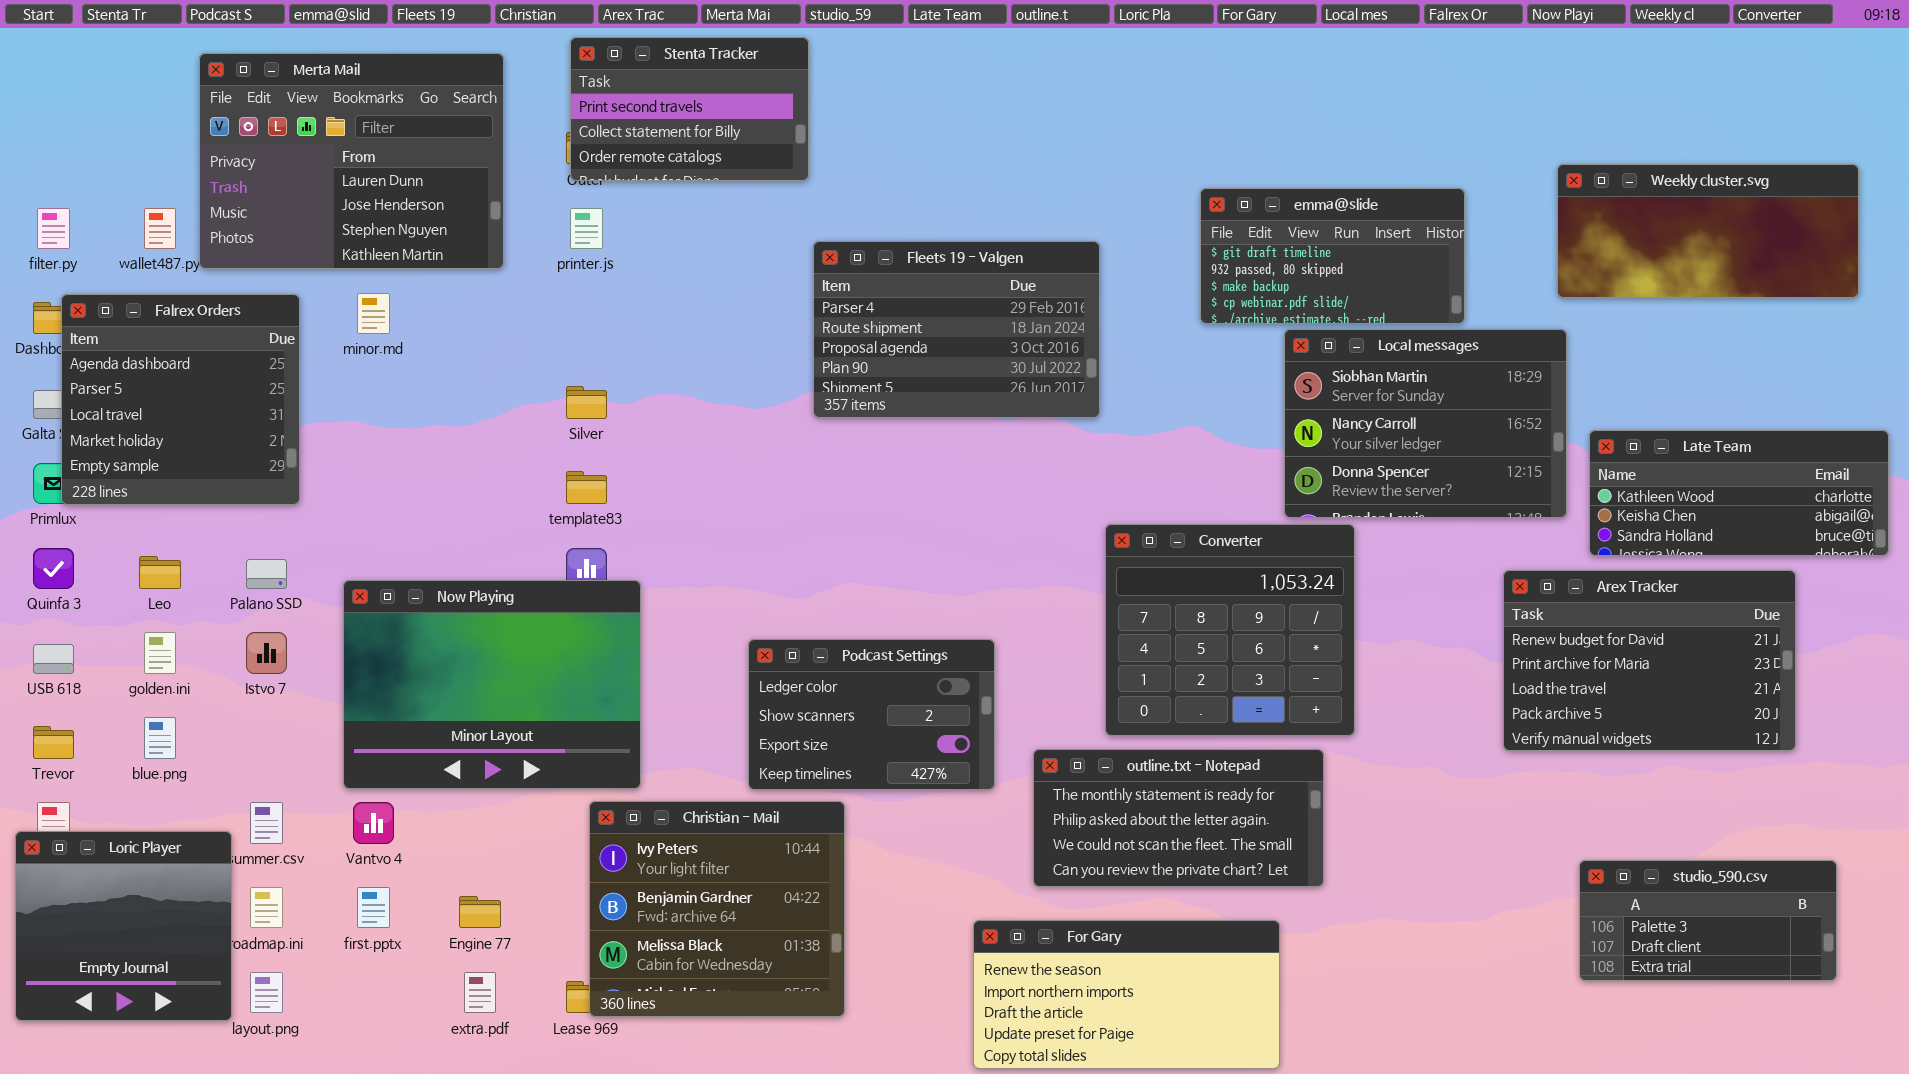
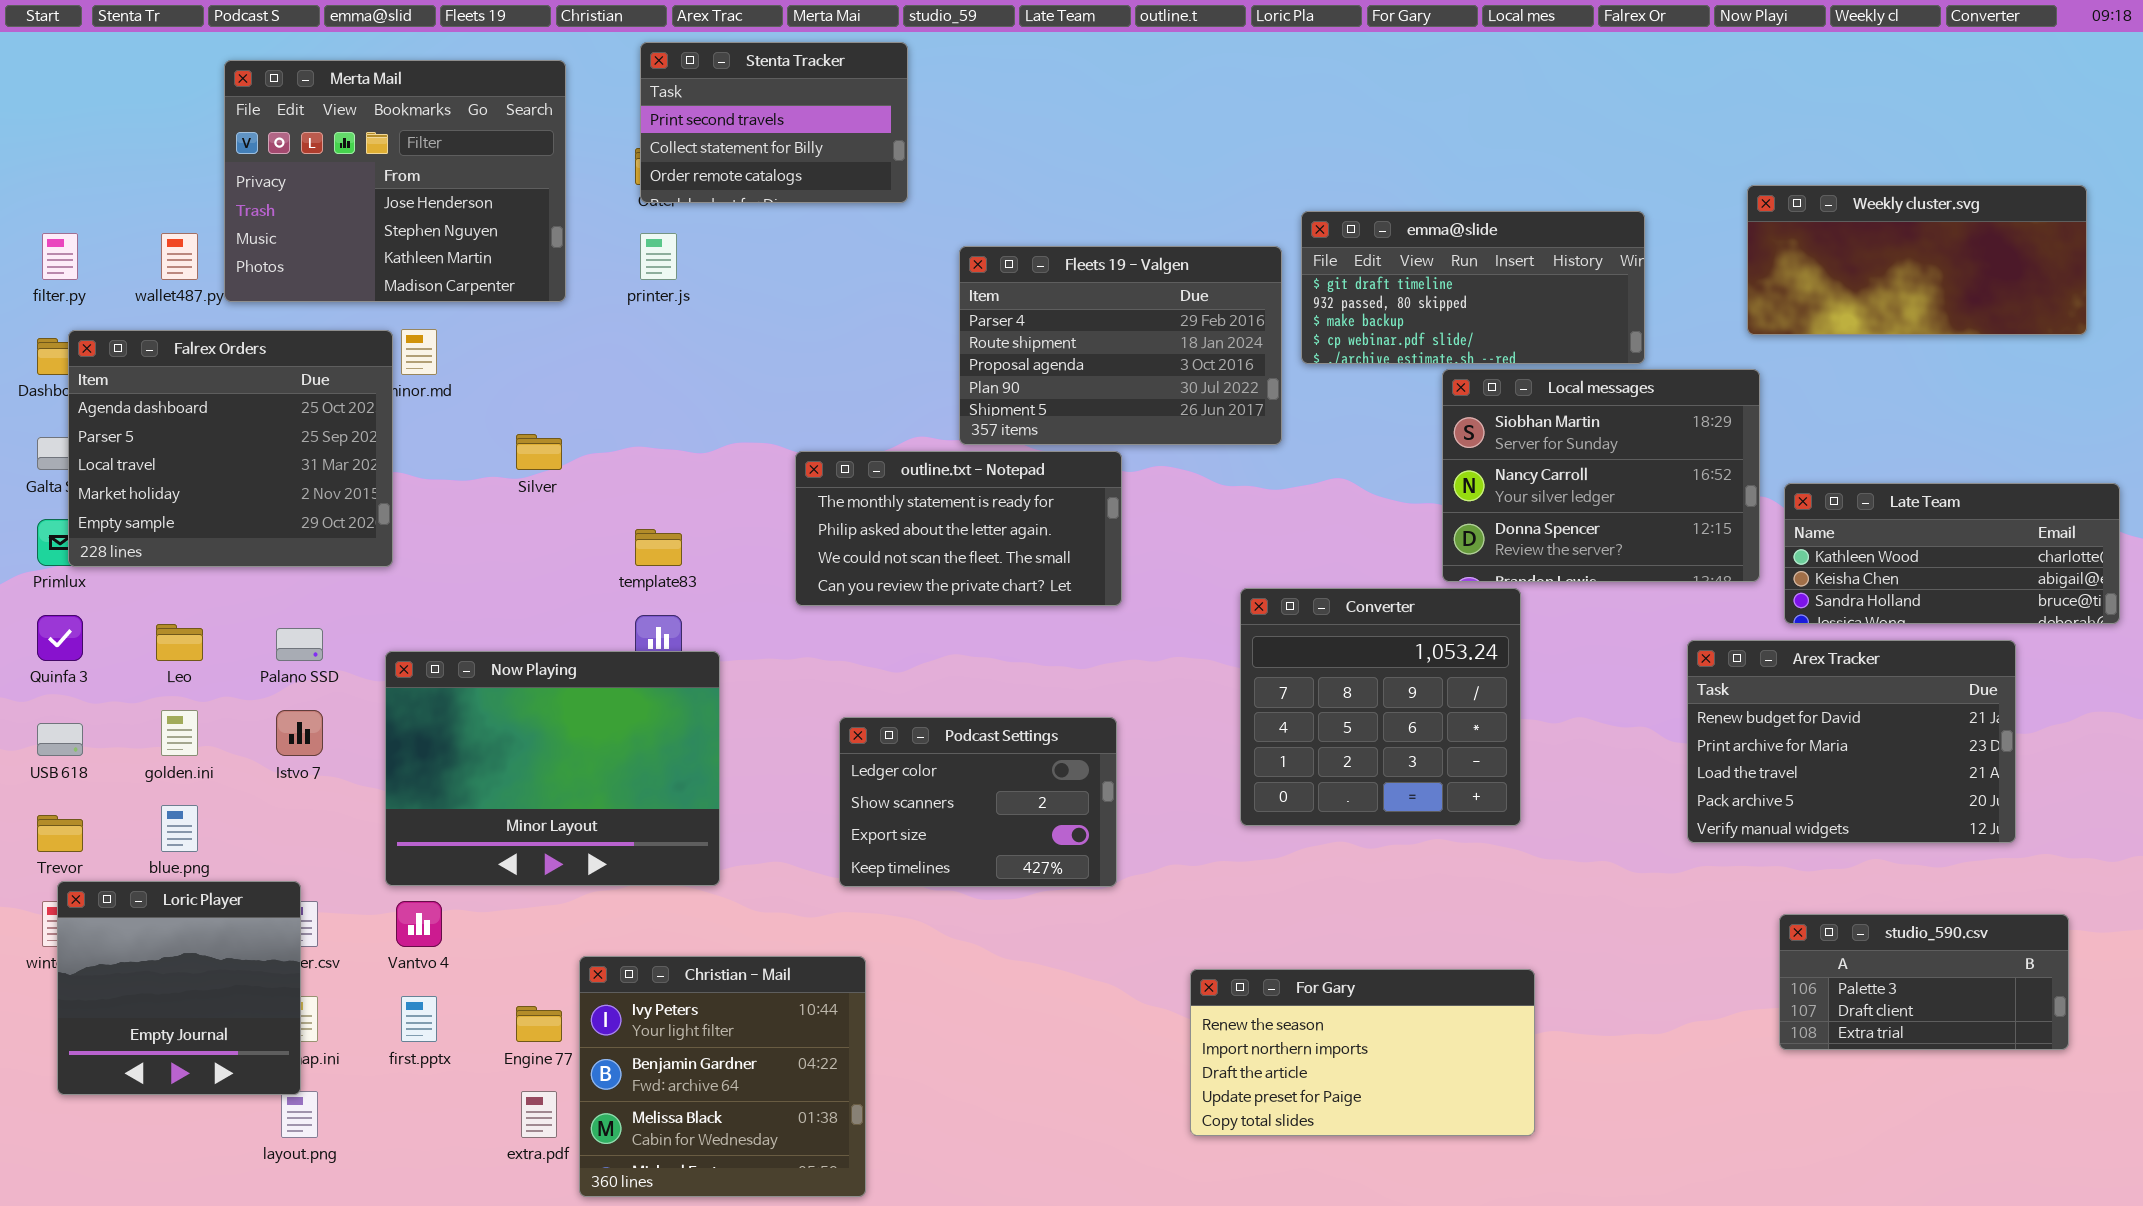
Merta Mail: [199,53,504,269] -> [224,60,566,302], scrolled down 1 row
emma@slide: [1200,188,1465,324] -> [1301,211,1645,364], resized
Fleets 19 - Valgen: [813,241,1100,418] -> [959,246,1282,445], moved
Falrex Orders: [61,294,300,505] -> [68,330,393,567], resized
Silver: [566,386,607,419] -> [516,434,562,470], moved
outline.txt - Notepad: [1033,749,1324,887] -> [795,451,1122,606], moved
Christian - Mail: [589,801,845,1017] -> [579,956,866,1197], moved
Loric Player: [15,831,232,1021] -> [57,881,301,1095], moved
studio_590.csv: [1579,860,1837,981] -> [1779,914,2069,1050], moved
For Gary: [973,920,1280,1069] -> [1190,969,1535,1136], moved

